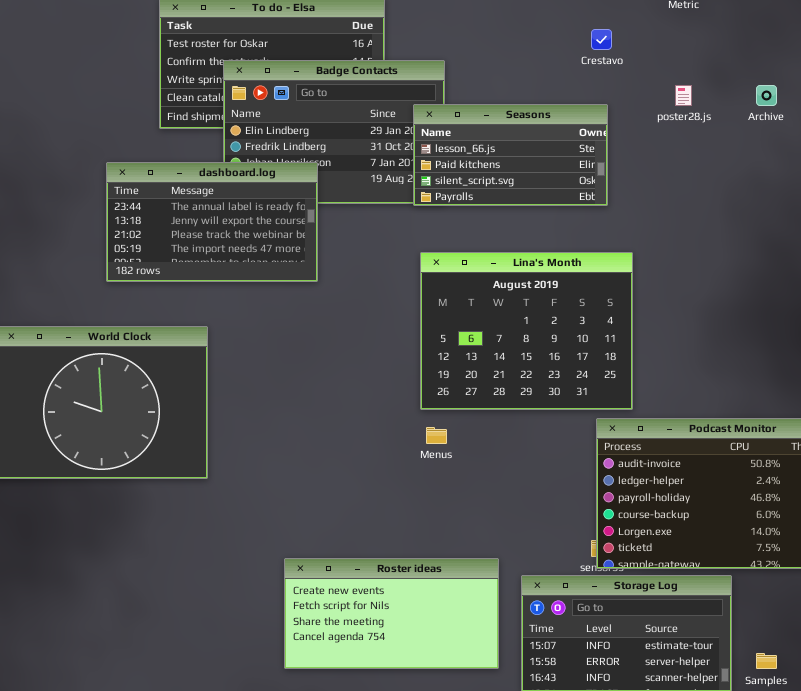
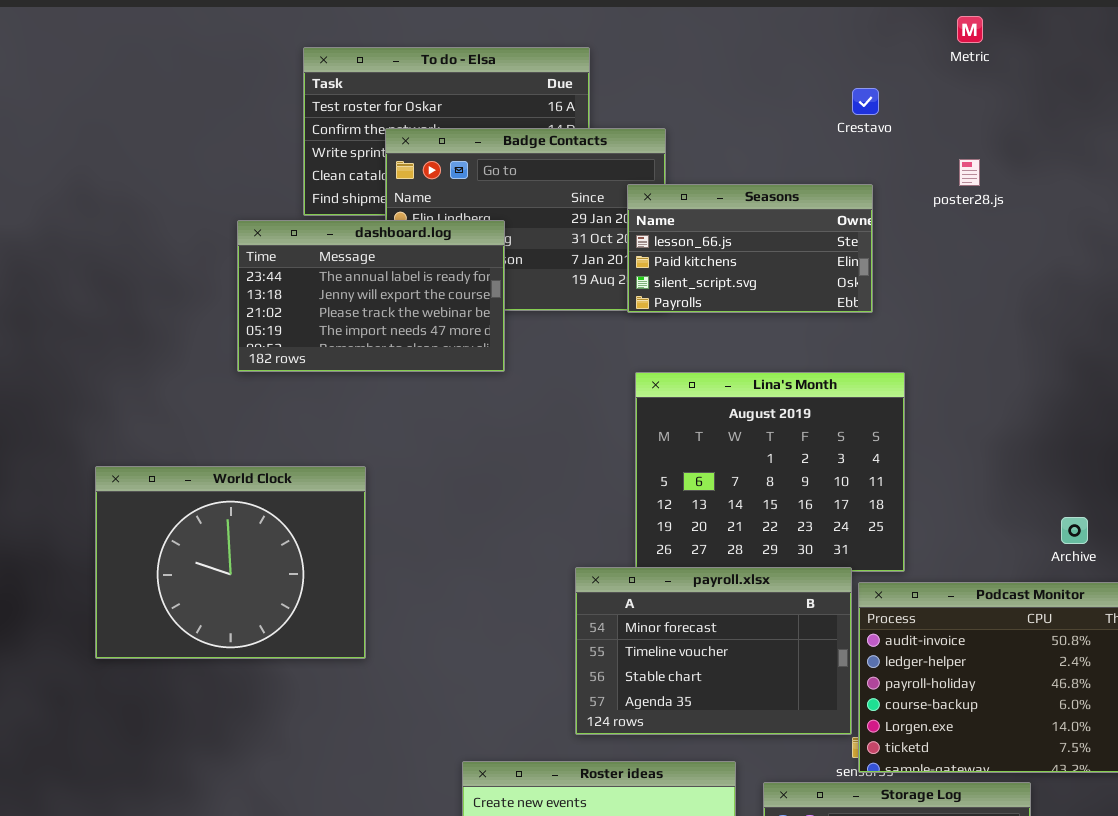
Archive: [756,85,777,106] -> [1061,517,1088,544], moved
dashboard.log: [106,162,318,282] -> [237,220,505,372], moved
payroll.xlsx: none -> [575,567,852,735], opened

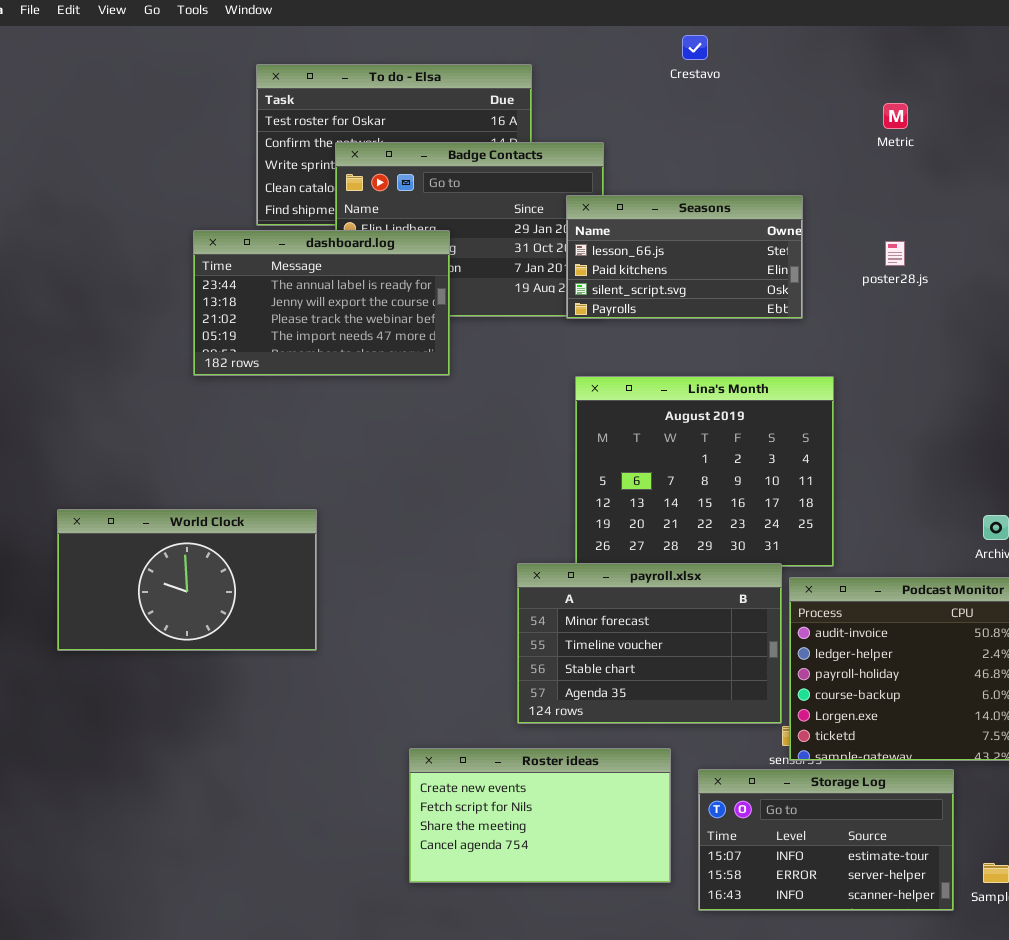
Metric: [957,16,983,43] -> [883,103,908,129], moved
Crestavo: [852,88,879,115] -> [682,35,708,60], moved
poster28.js: [959,159,980,186] -> [885,241,905,266], moved
World Clock: [95,466,366,659] -> [57,509,317,651], resized

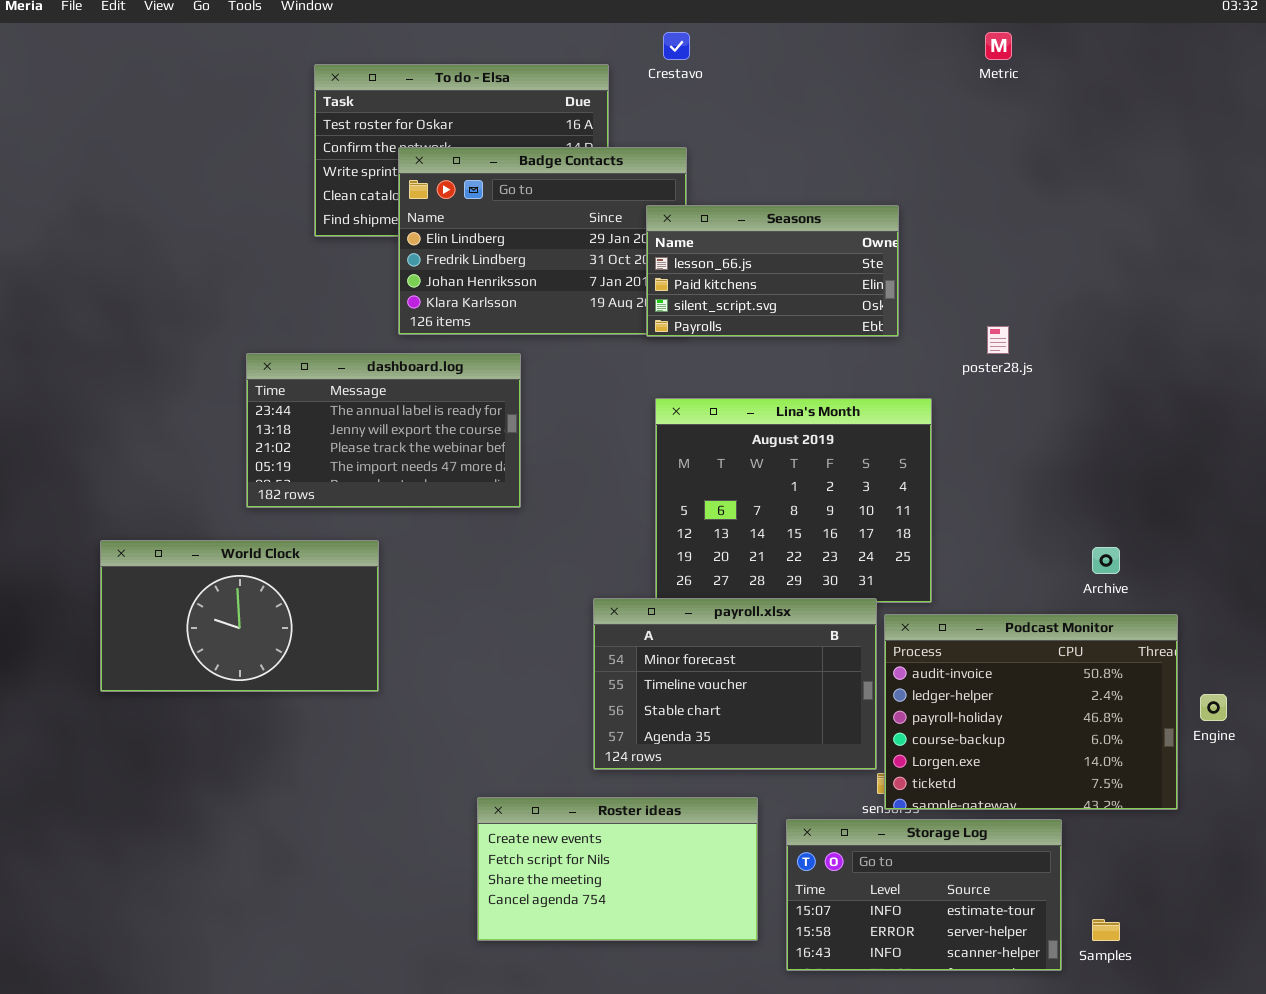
Crestavo: [682,35,708,60] -> [663,32,690,60], moved
Metric: [883,103,908,129] -> [985,32,1012,60], moved
dashboard.log: [193,230,450,376] -> [246,353,521,508], moved
poster28.js: [885,241,905,266] -> [987,326,1009,354], moved

